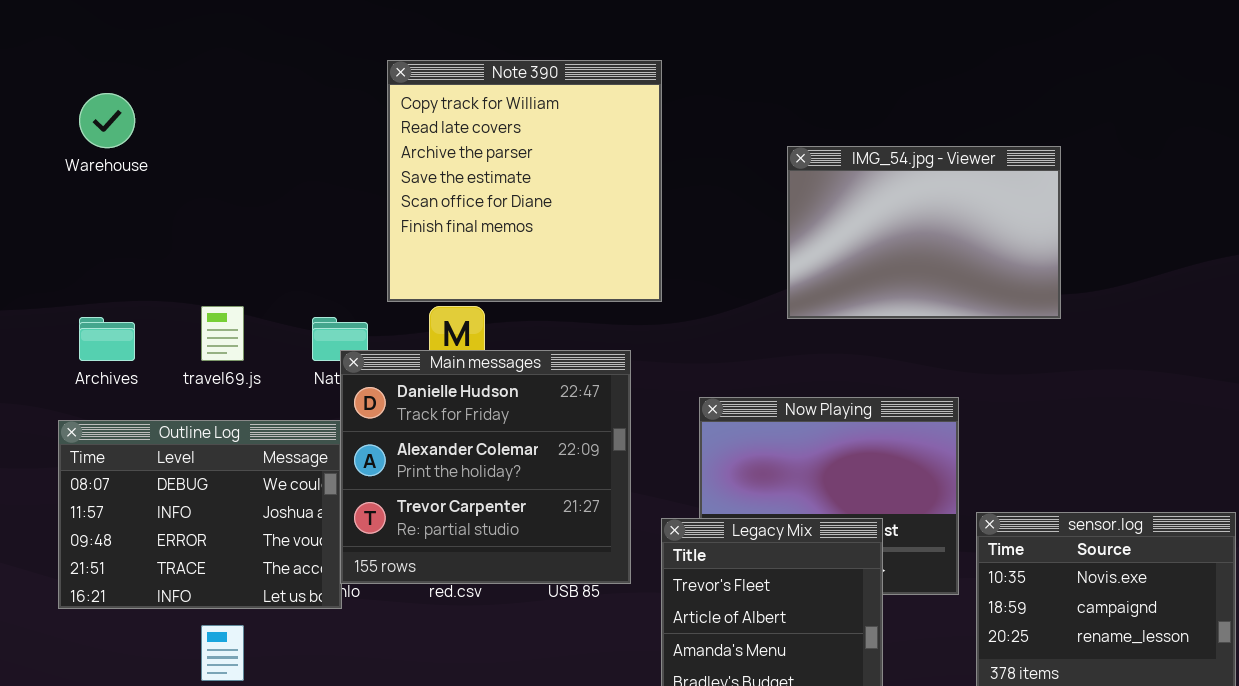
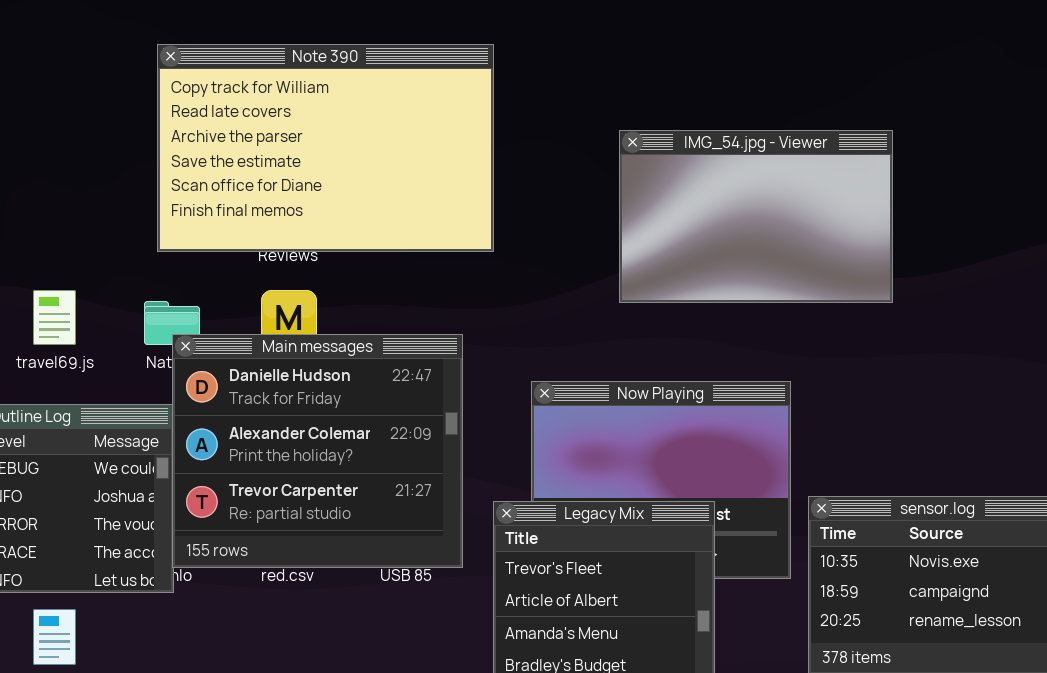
Note 390: [387,60,662,302] -> [157,44,494,252], resized

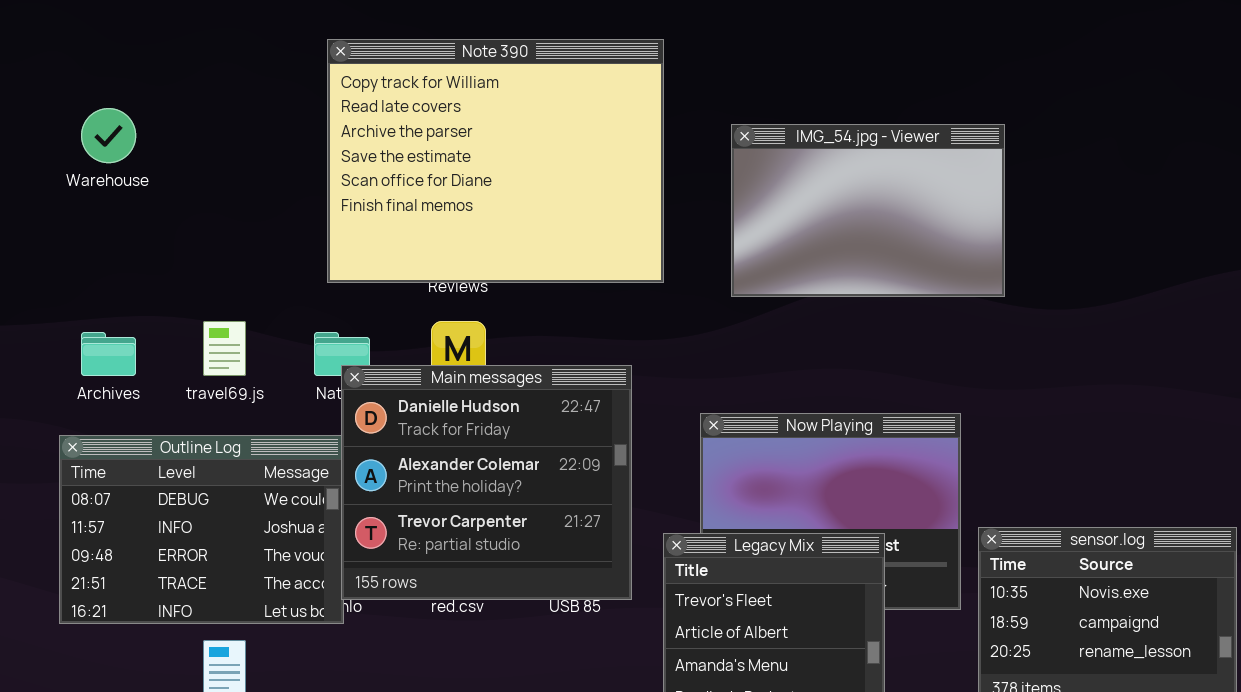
Note 390: [157,44,494,252] -> [327,39,664,283], resized
IMG_54.jpg - Viewer: [619,130,893,303] -> [731,124,1005,297], moved

